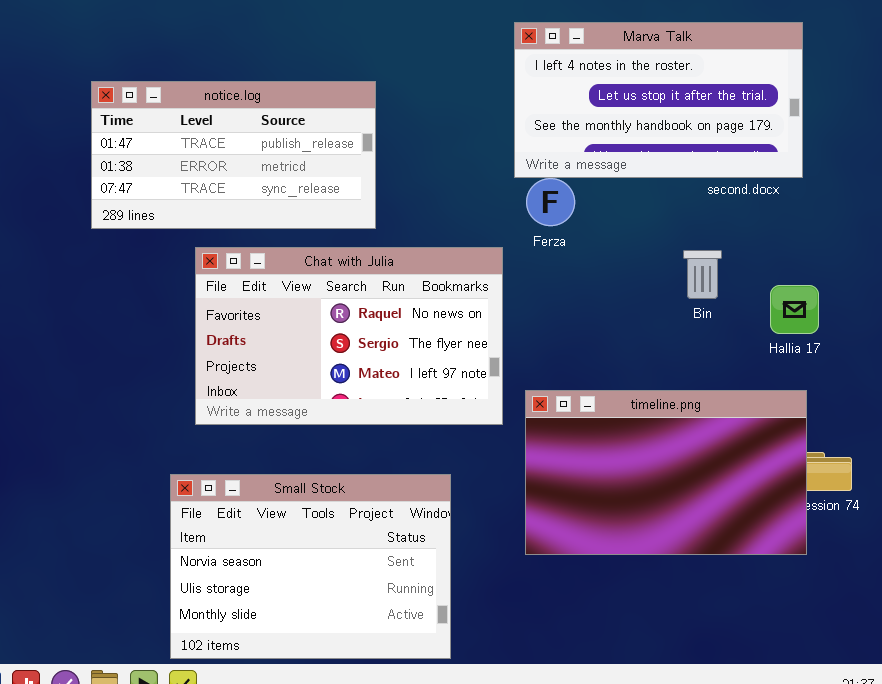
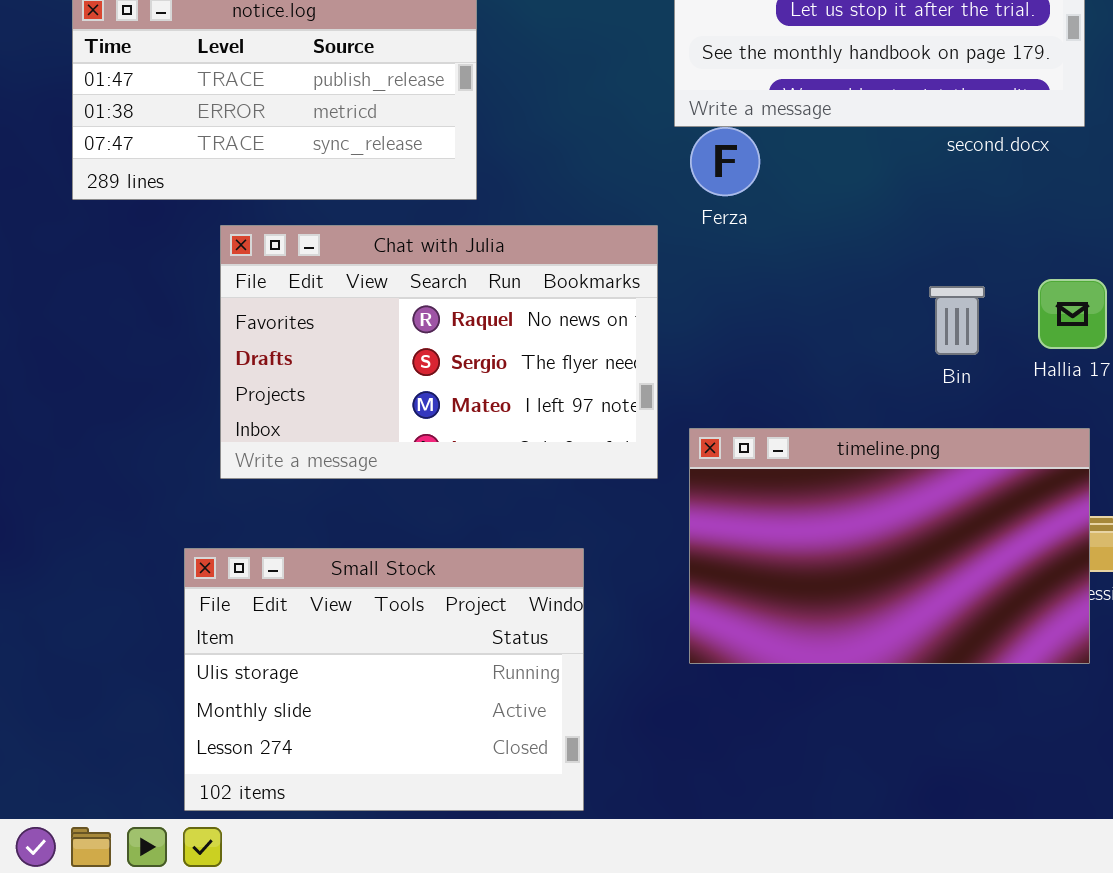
Bin: [683,250,722,299] -> [929,286,985,355], moved
Small Stock: [170,474,451,659] -> [184,548,584,811], scrolled down 1 row

